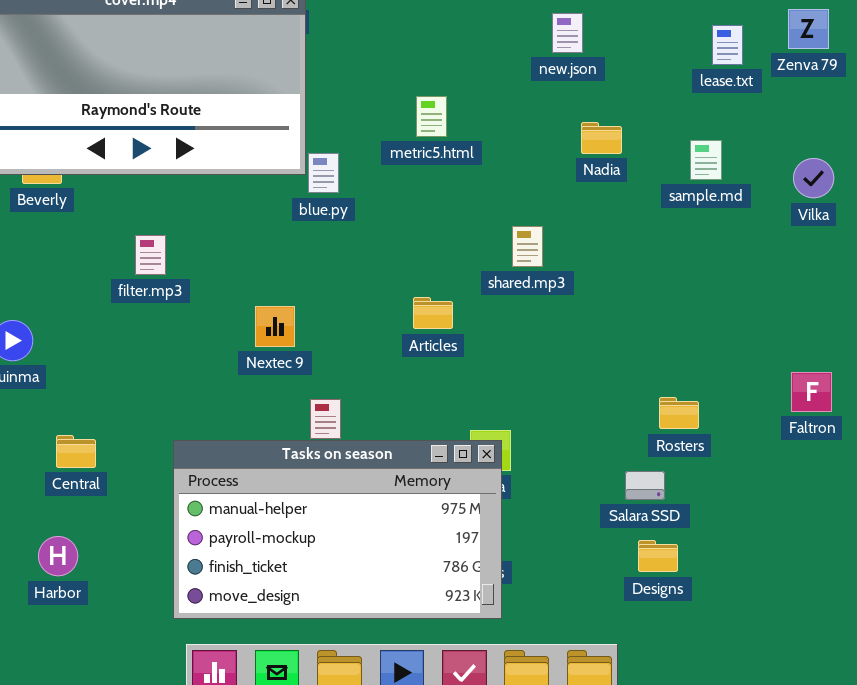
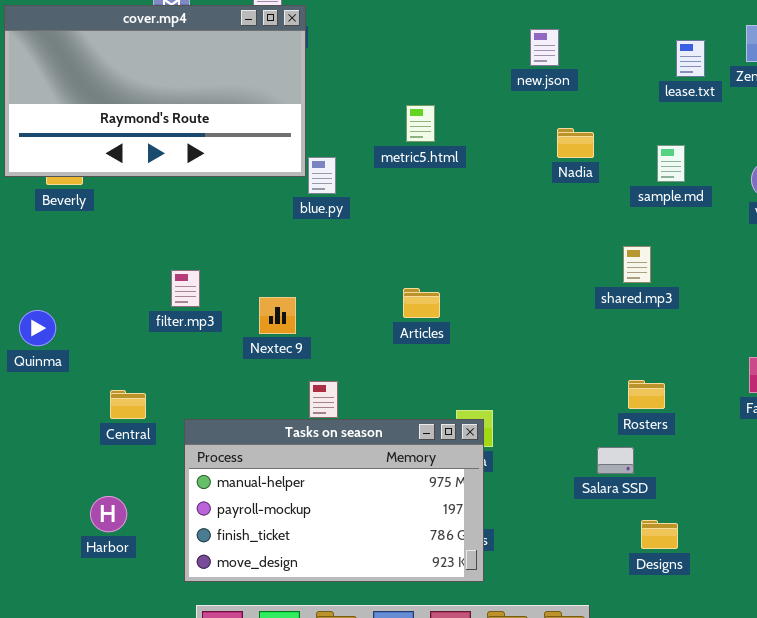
shared.mp3: [512,226,543,267] -> [623,246,651,283], moved
filter.mp3: [135,235,166,275] -> [171,270,200,307], moved
Central: [56,435,96,468] -> [110,390,146,419], moved
Harbor: [38,536,78,576] -> [90,496,127,532], moved
Designs: [638,540,678,572] -> [641,520,678,549], moved

